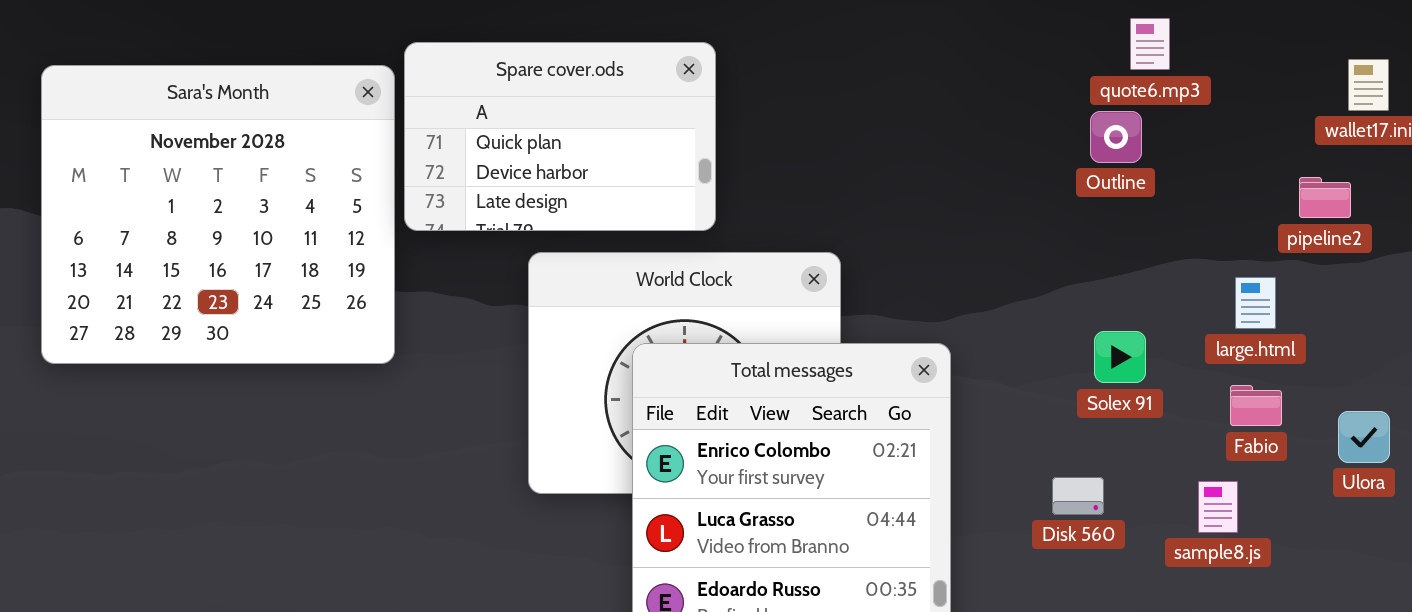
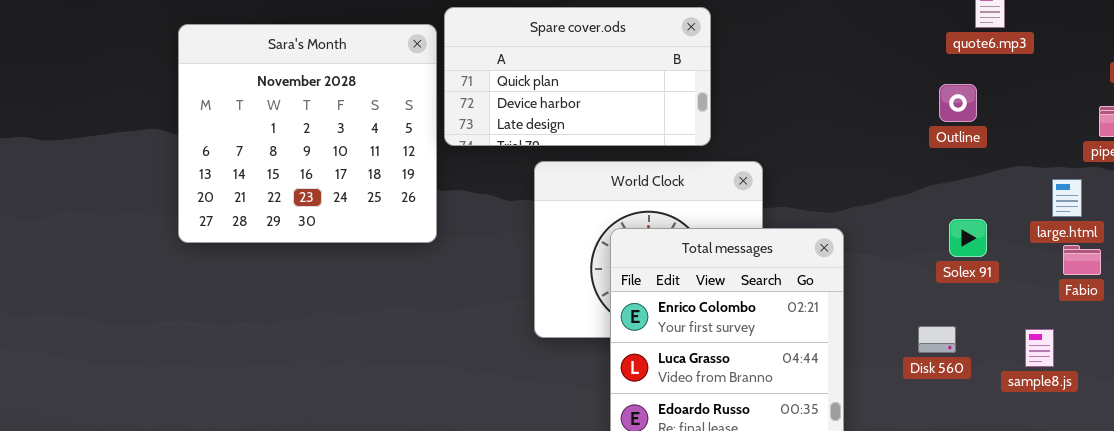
Spare cover.ods: [404,42,716,231] -> [444,7,711,146], resized
Outline: [1090,111,1142,163] -> [939,84,977,122], moved
Fabio: [1230,385,1282,426] -> [1063,245,1101,275], moved

